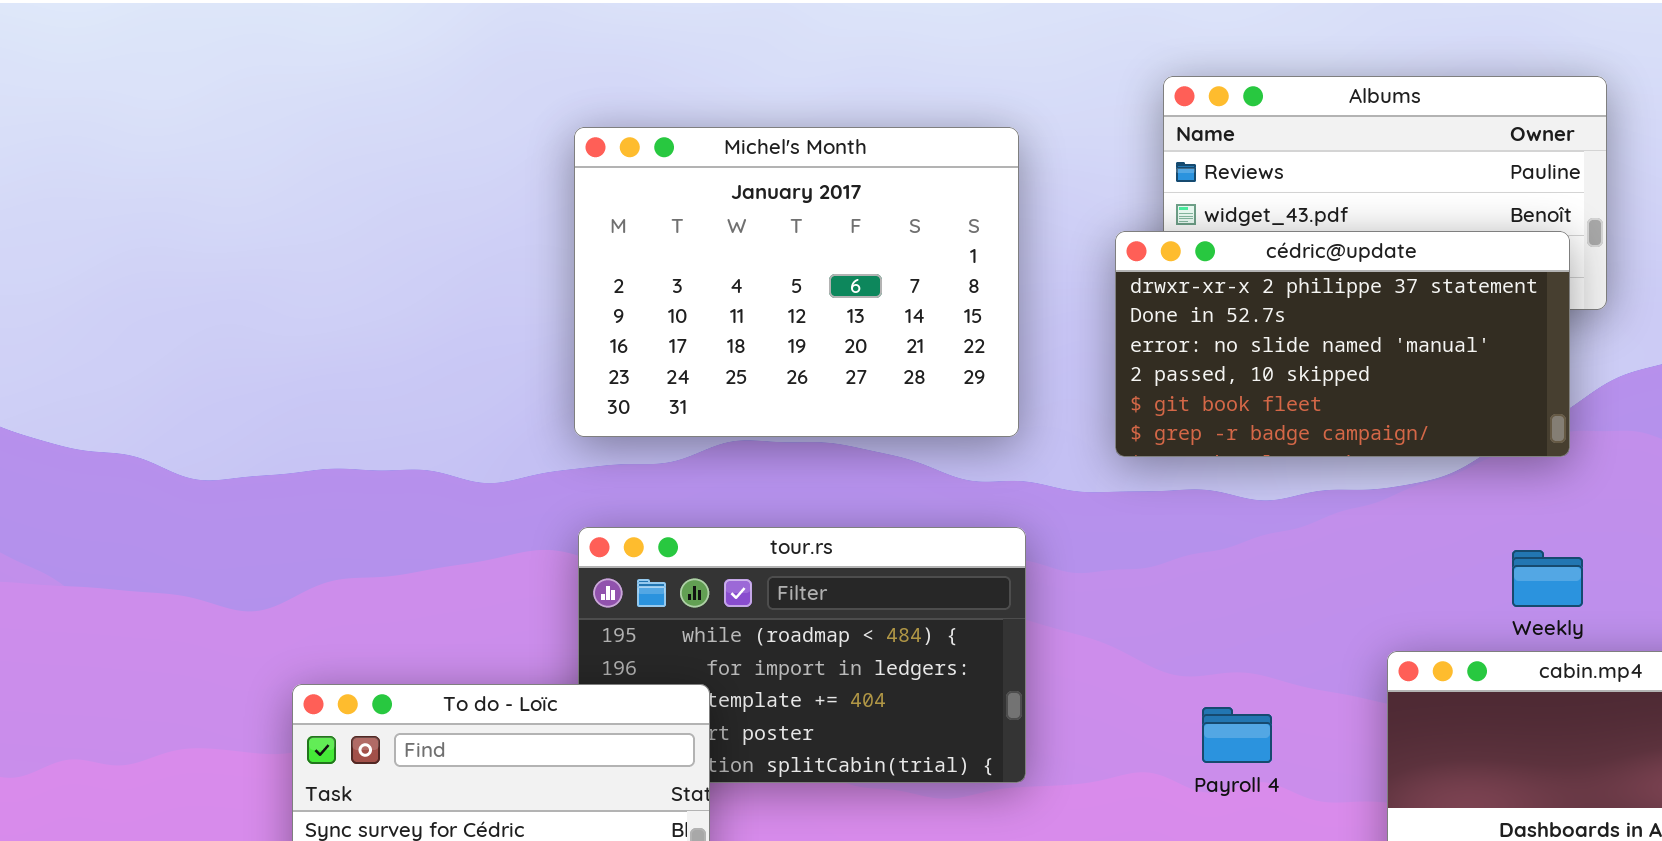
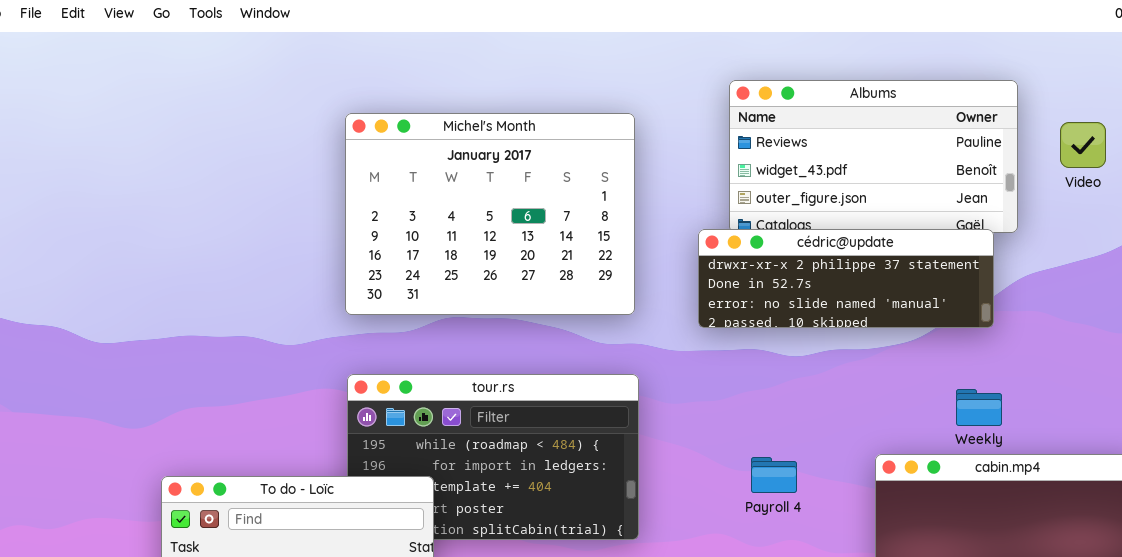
cédric@update: [1115,231,1570,457] -> [698,229,994,328], resized
Payroll 4: [1202,707,1272,763] -> [751,457,797,493], moved

